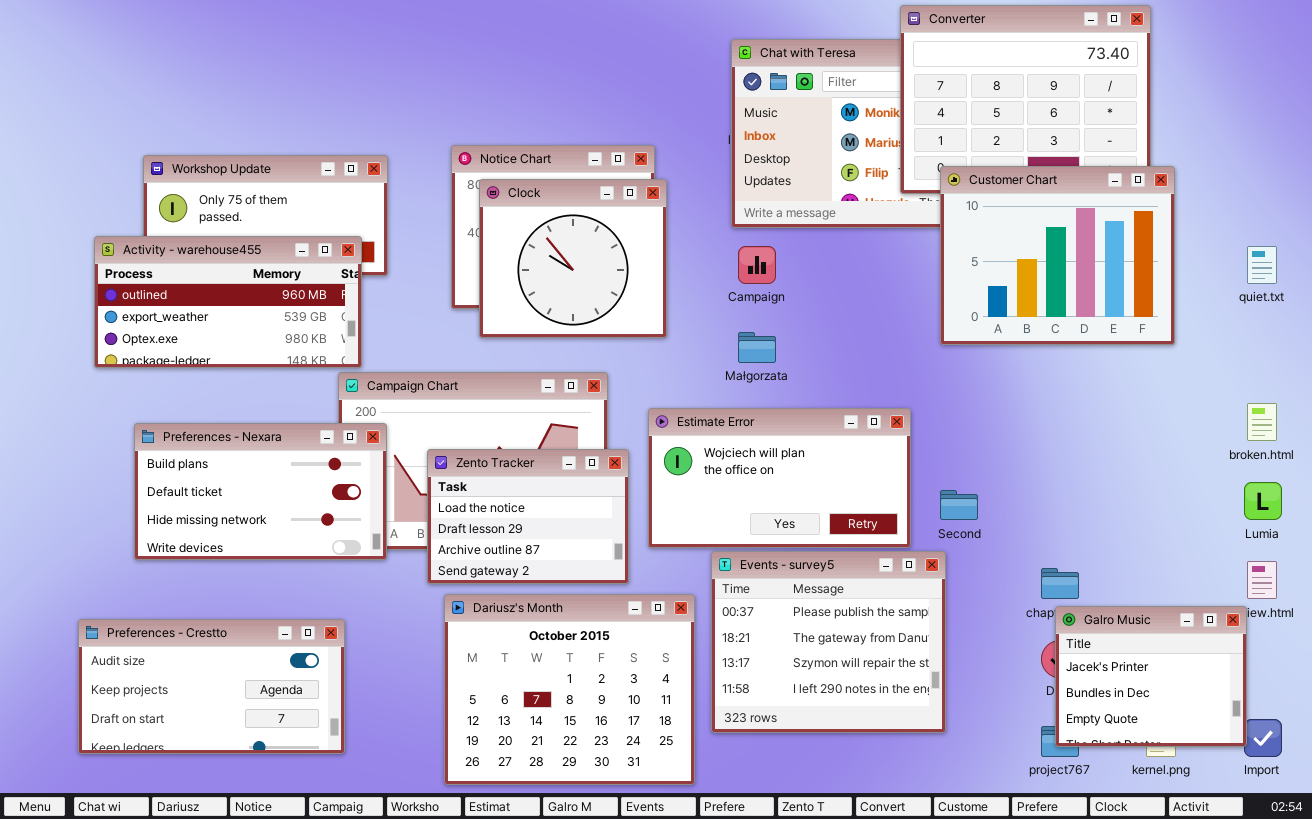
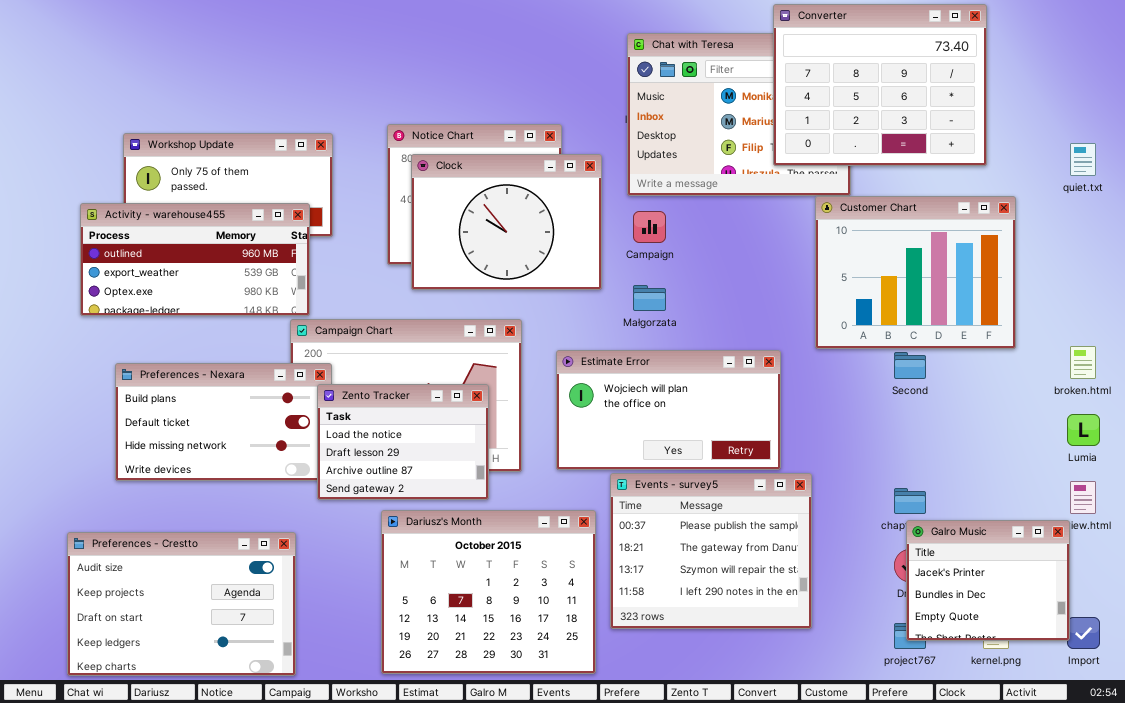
Customer Chart: [940,166,1175,345] -> [815,196,1016,349], moved
Clock: [479,179,667,338] -> [411,154,602,290], resized
quiet.txt: [1247,246,1277,284] -> [1070,143,1096,176], moved
Zento Tracker: [427,449,629,584] -> [317,384,489,500], moved
Second: [940,490,978,520] -> [894,352,926,379], moved
Preferences - Crestto: [78,619,345,754] -> [67,532,296,676], resized

